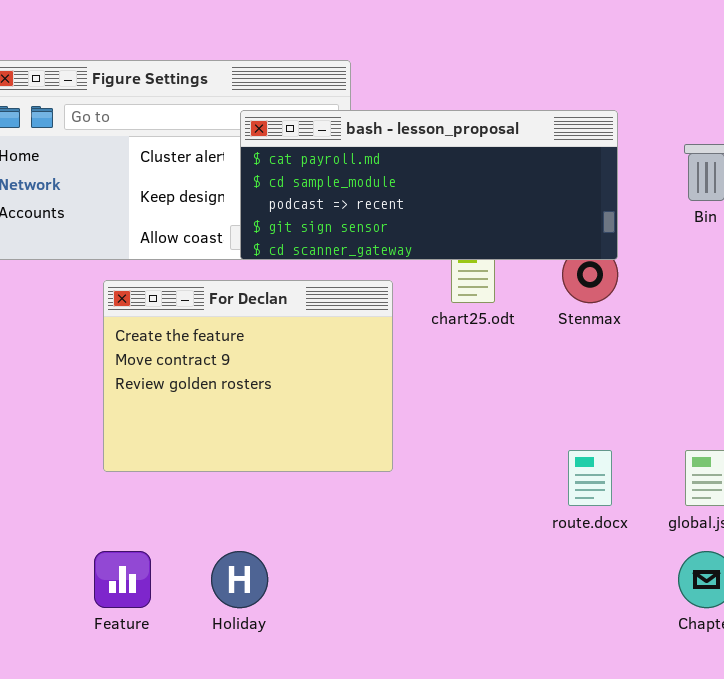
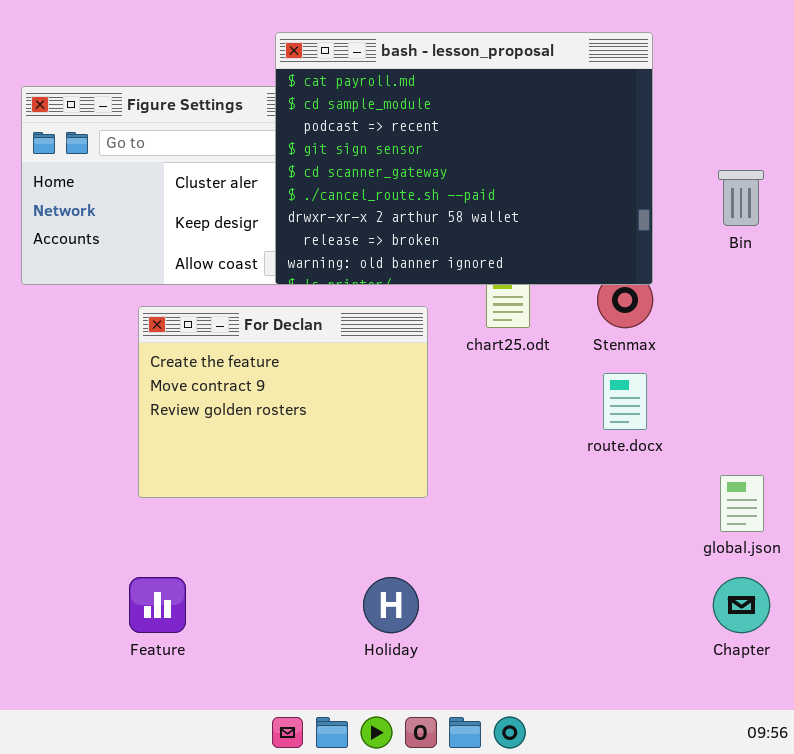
bash - lesson_proposal: [240,110,618,260] -> [275,32,653,285], resized
route.docx: [568,450,612,506] -> [603,373,647,430], moved
Holiday: [211,551,268,608] -> [363,577,419,633], moved

